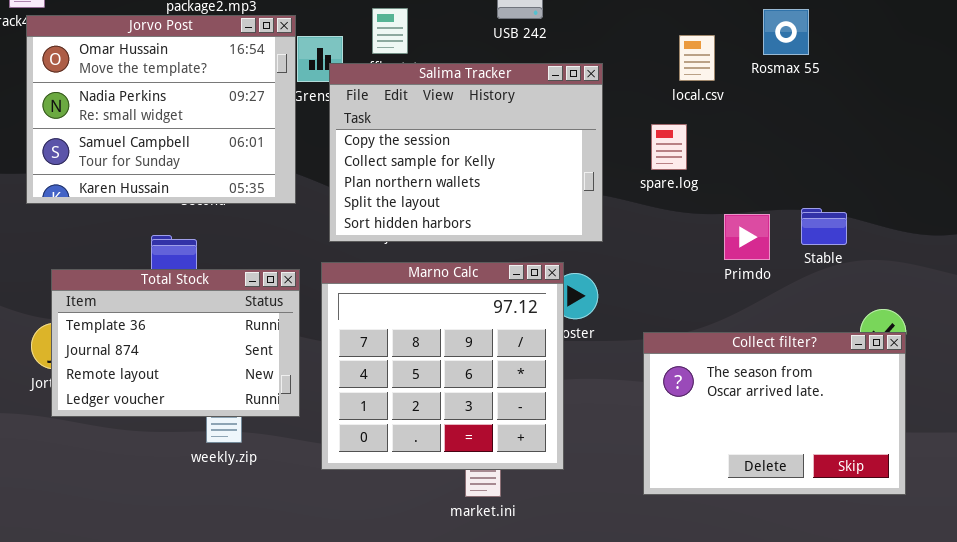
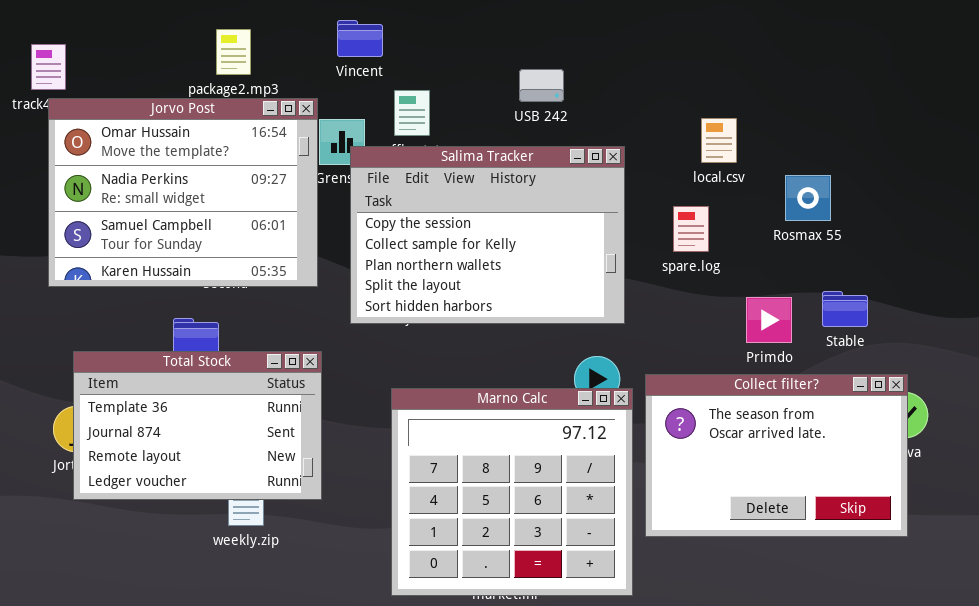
Rosmax 55: [763,9,809,55] -> [785,175,831,221], moved
Marno Calc: [321,262,564,470] -> [391,388,633,596], moved
Collect filter?: [643,332,906,495] -> [645,374,908,537], moved

